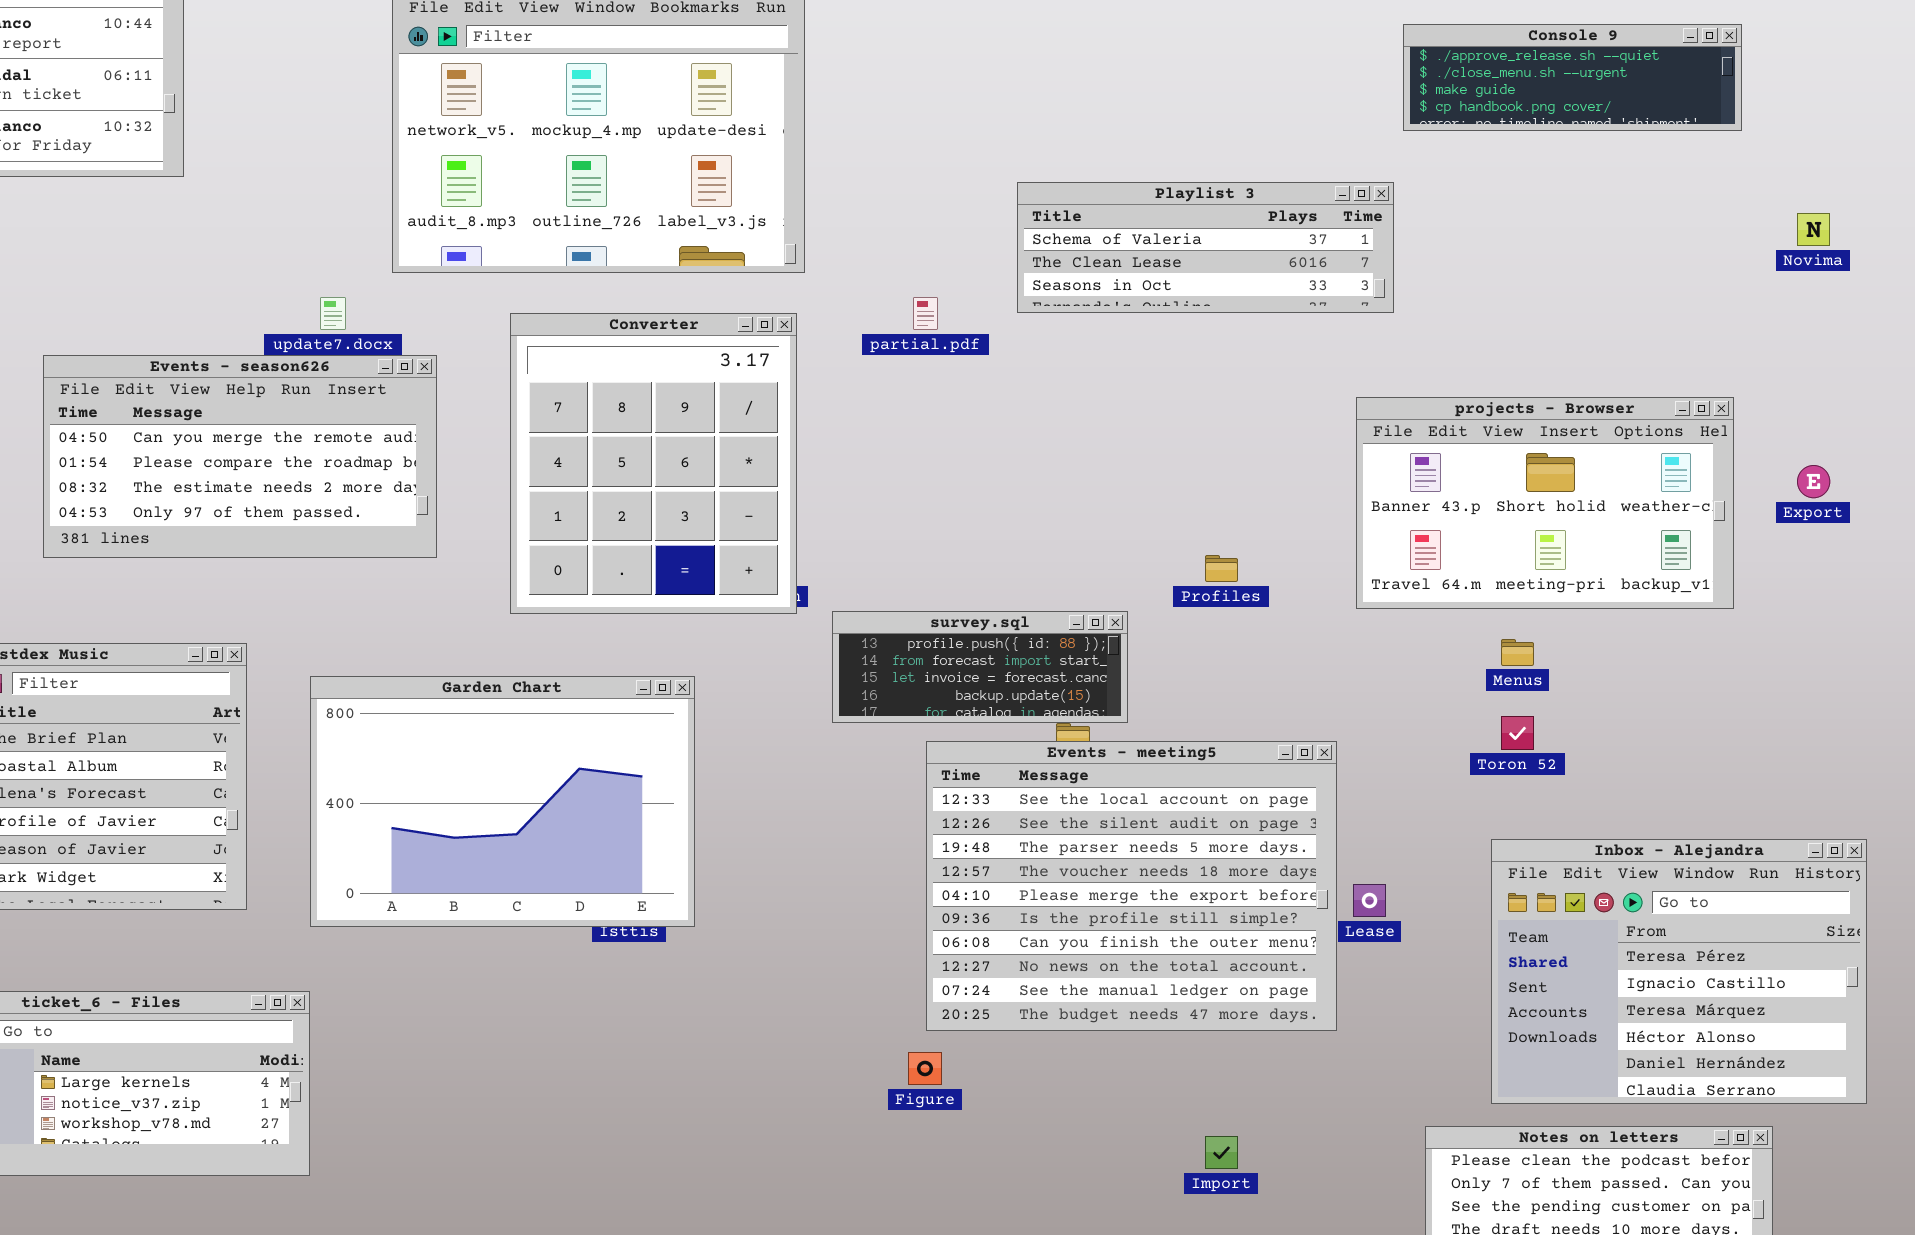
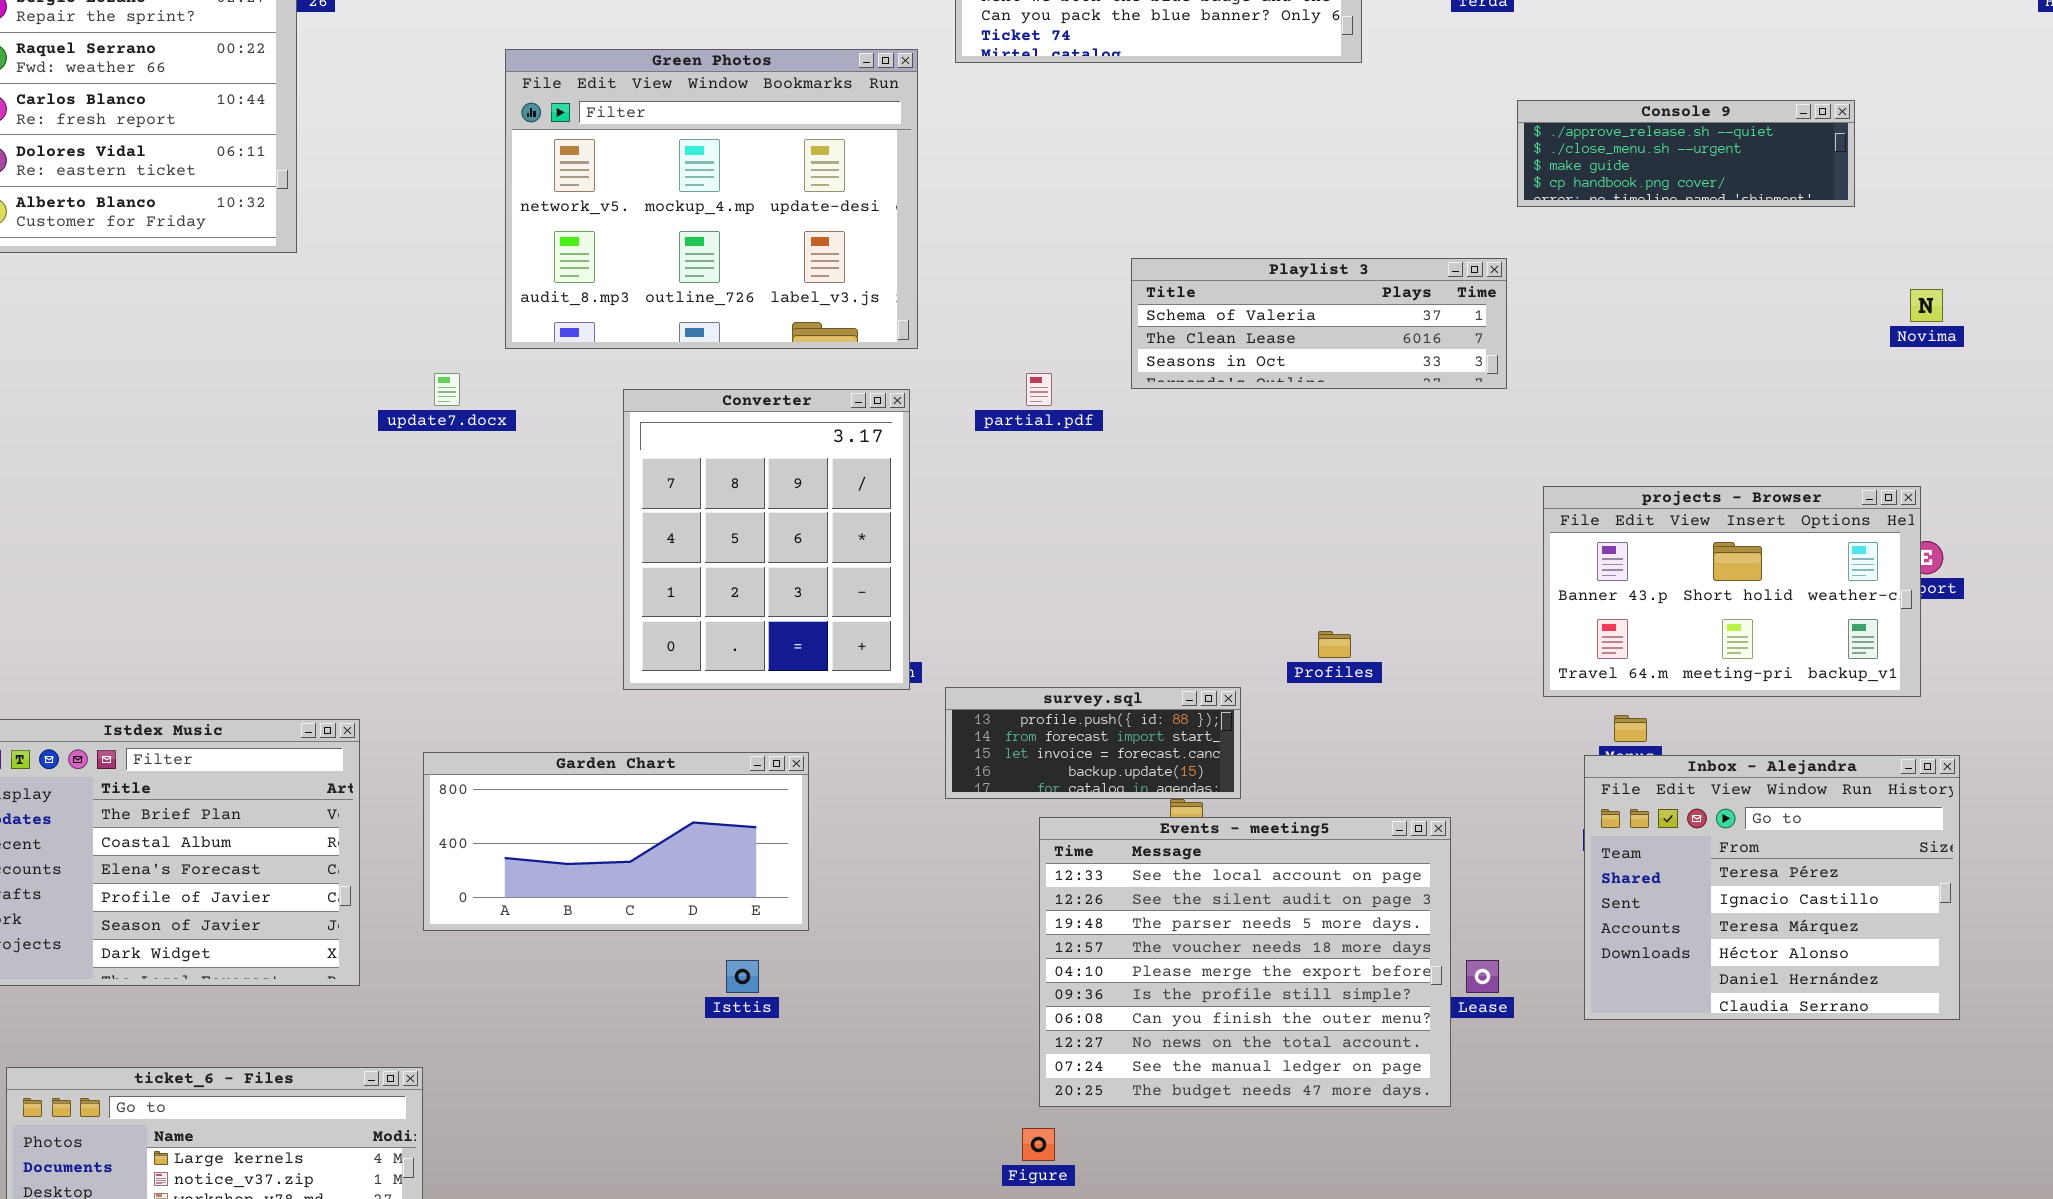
Events - season626: [43,355,437,558] -> none, closed
projects - Browser: [1356,397,1734,609] -> [1543,486,1921,697], moved
Garden Chart: [310,676,695,927] -> [423,752,809,931], resized
Inbox - Alejandra: [1491,839,1867,1104] -> [1584,755,1960,1020], moved

